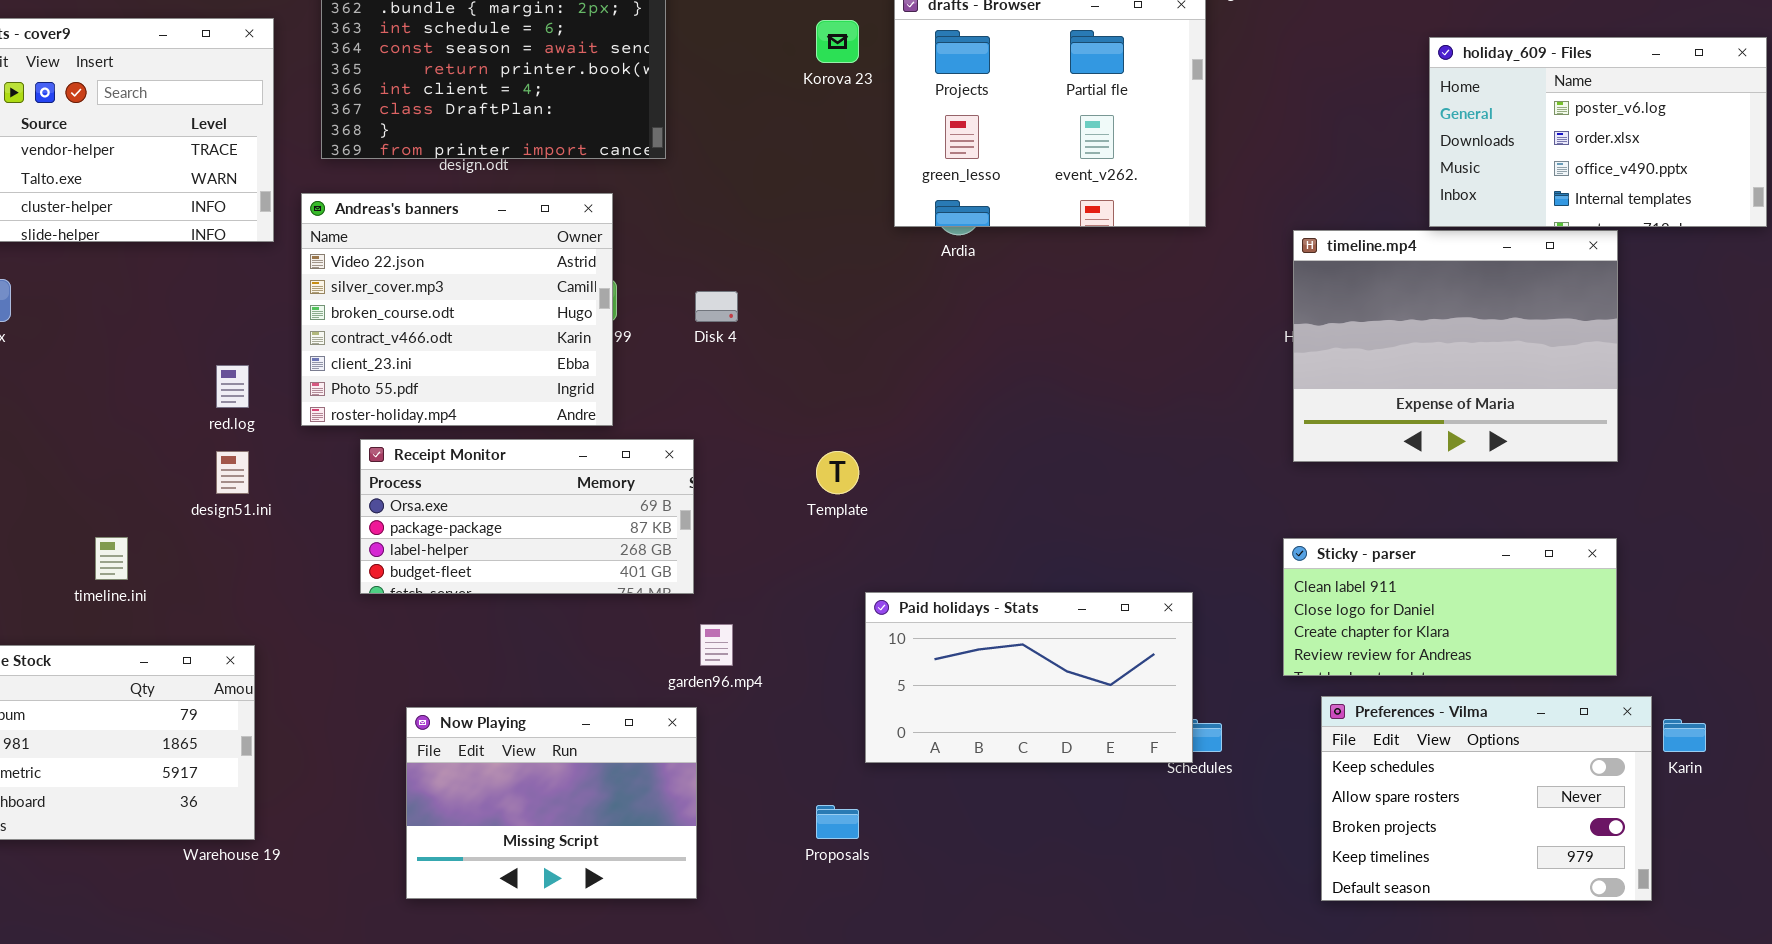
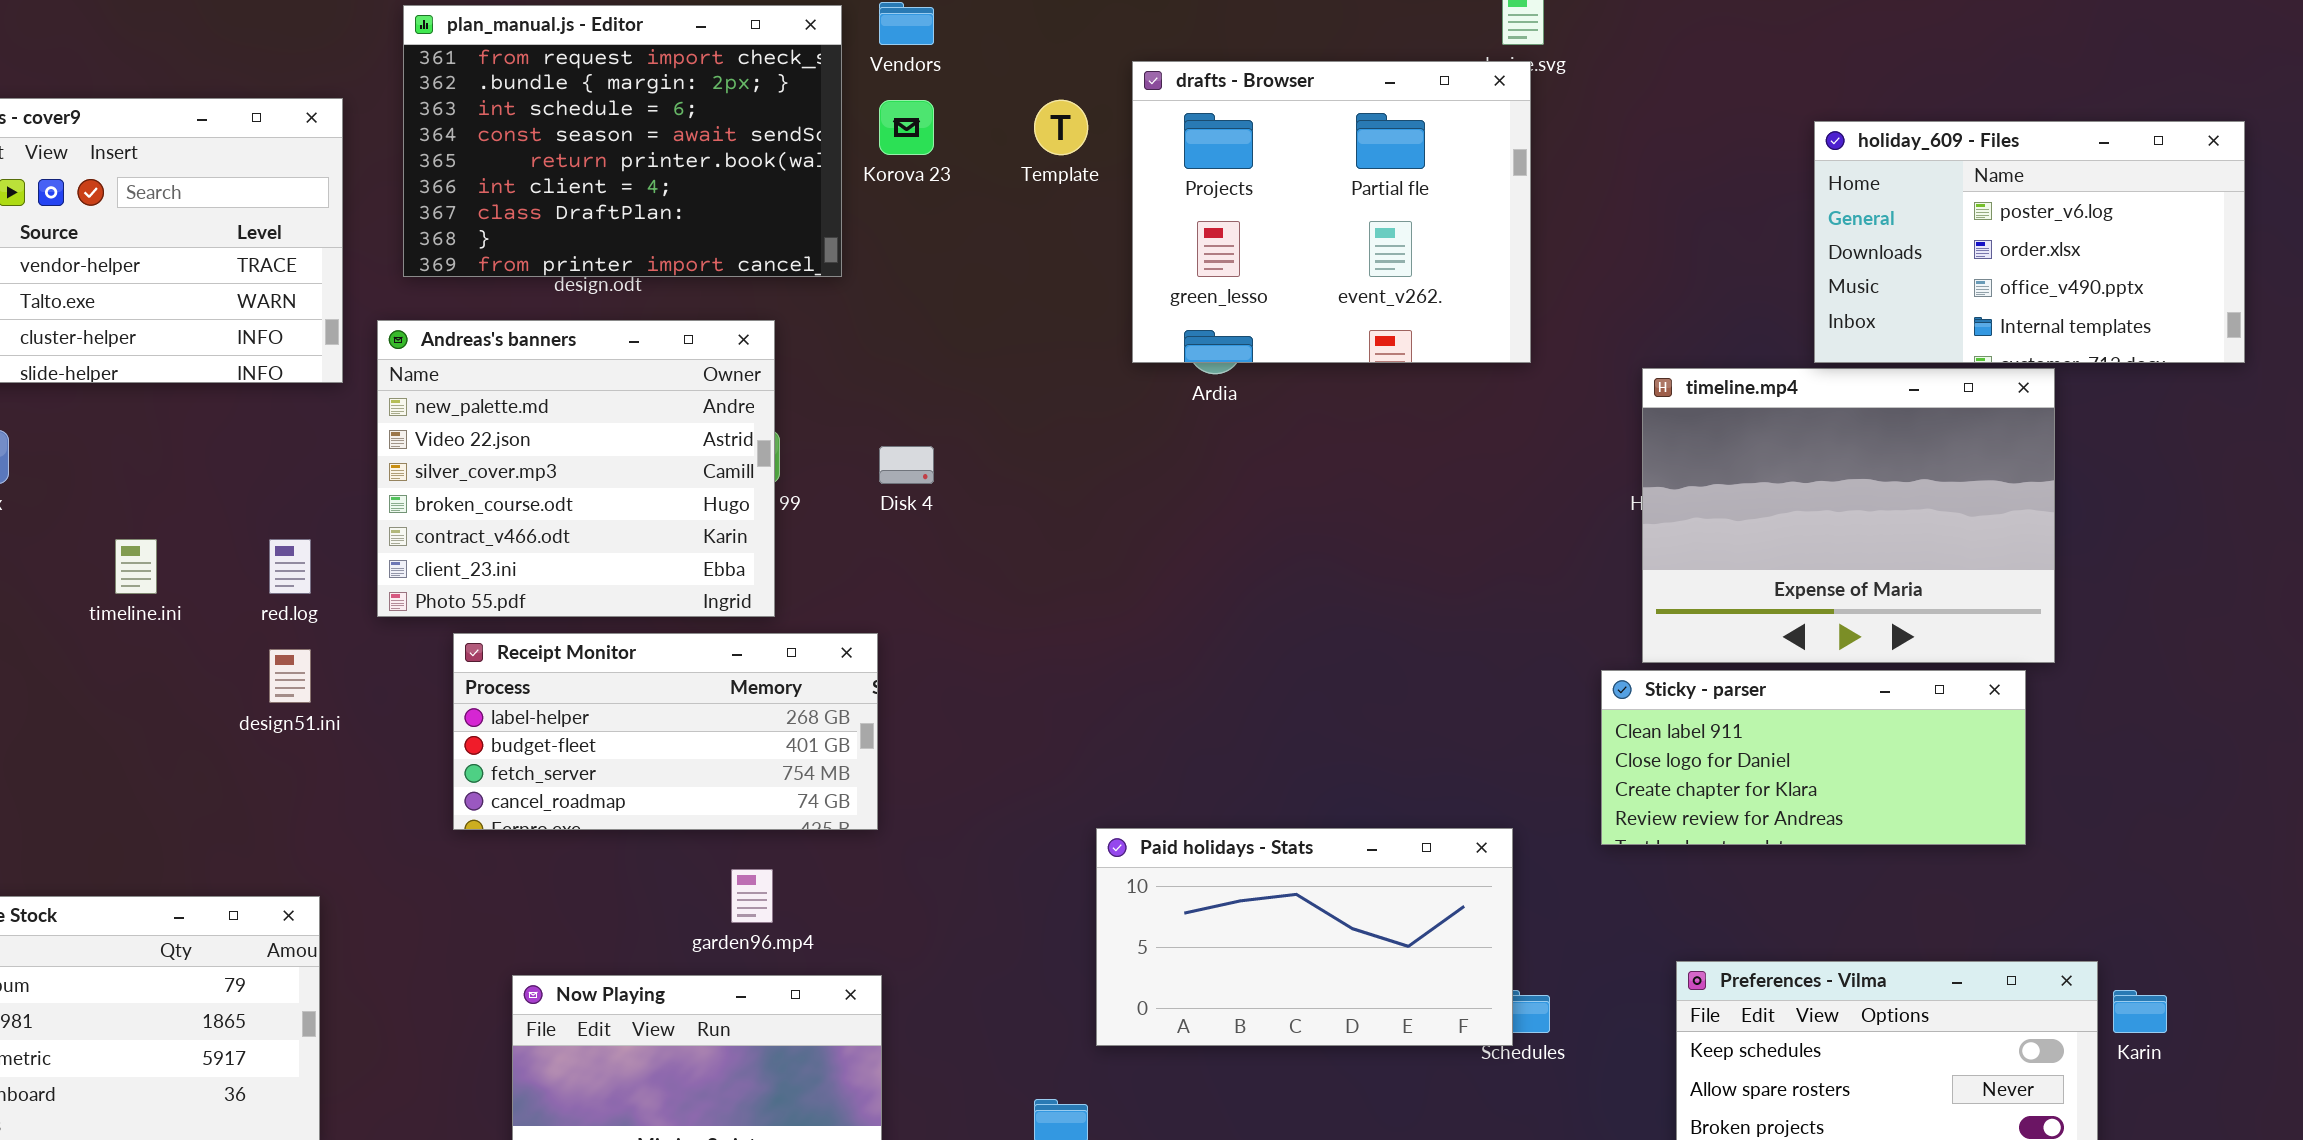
Korova 23: [816,20,859,63] -> [879,100,934,155], moved
Andreas's banners: [301,193,613,426] -> [377,320,775,617], scrolled up 1 row
Receipt Monitor: [360,439,694,594] -> [453,633,878,830], scrolled down 2 rows
Template: [816,451,859,494] -> [1034,100,1088,155], moved
timeline.ini: [95,537,128,580] -> [115,539,157,594], moved
Sticky - parser: [1283,538,1617,676] -> [1601,670,2026,845], moved
garden96.mp4: [700,624,733,666] -> [731,869,773,923], moved

